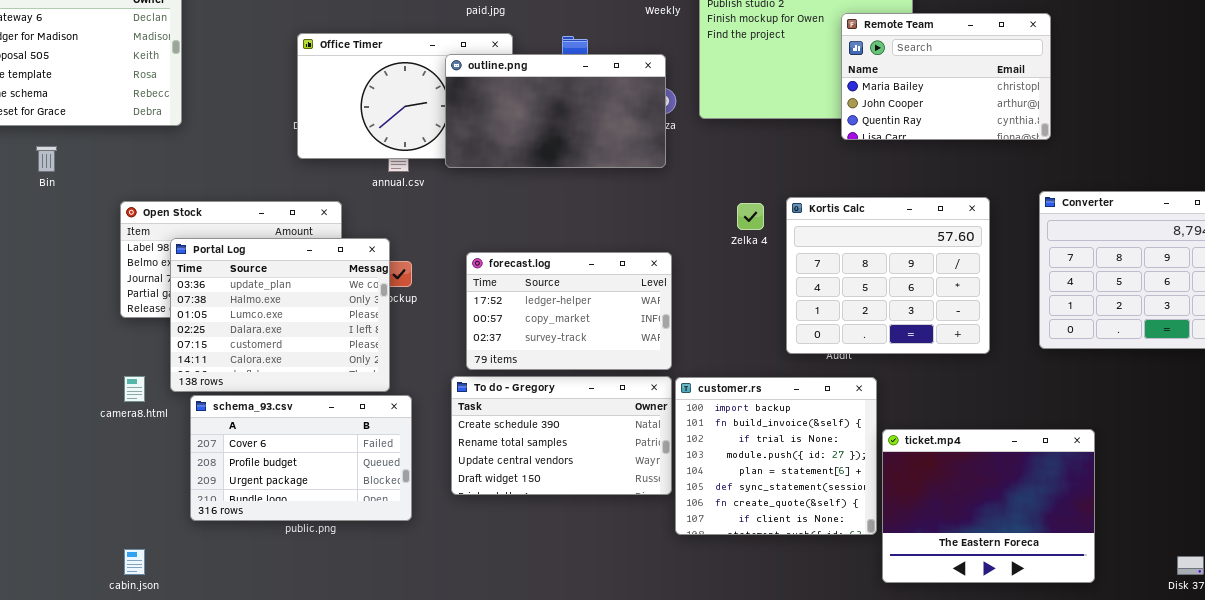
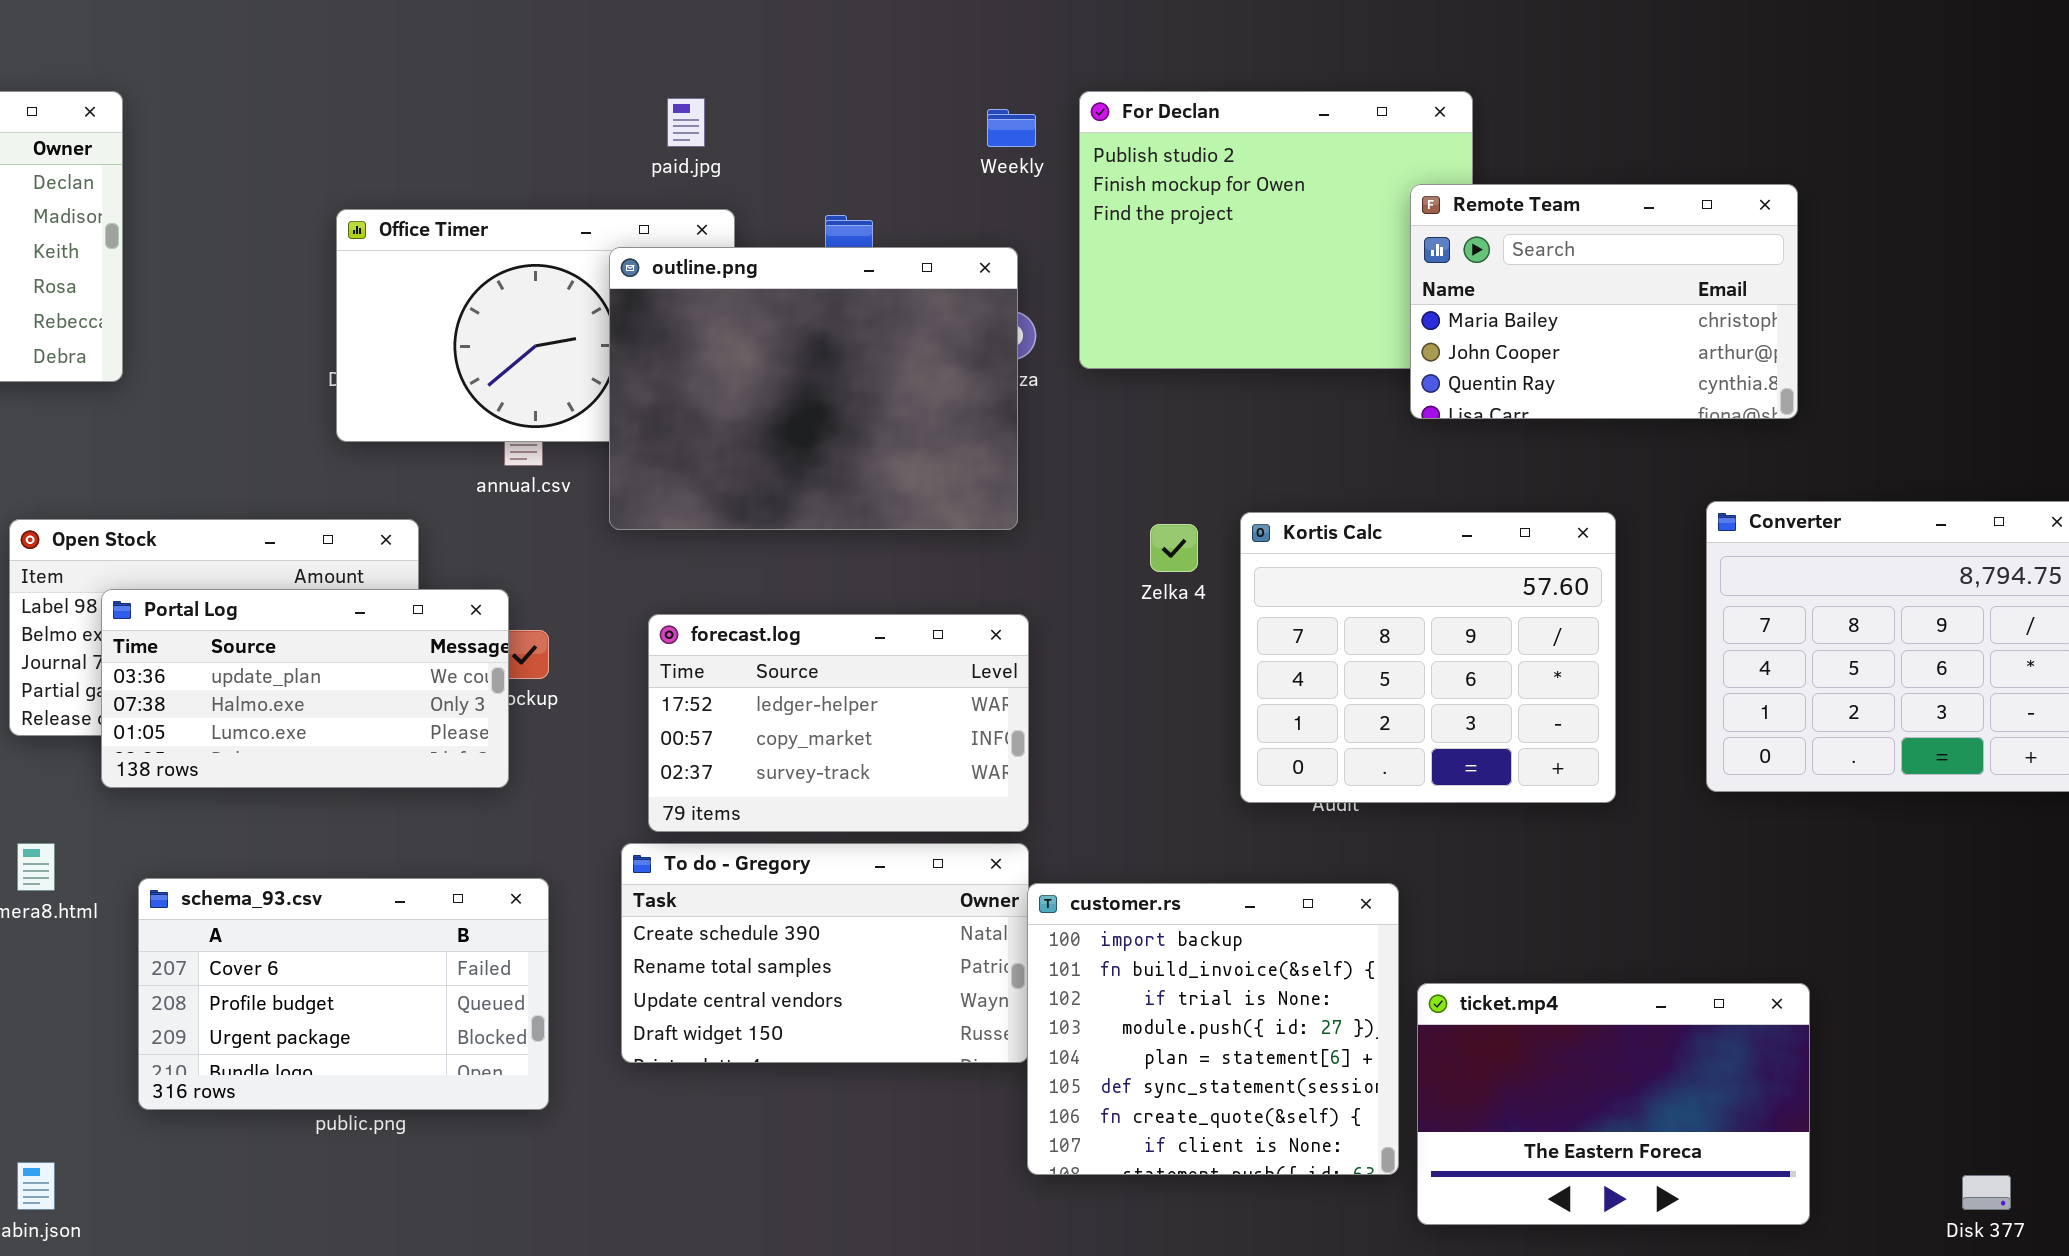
Remote Team: [841,13,1051,140] -> [1410,184,1798,419], moved
outline.png: [445,54,666,168] -> [609,247,1018,530], resized
Portal Log: [170,238,390,392] -> [101,589,509,788], resized
customer.rs: [675,377,877,535] -> [1027,883,1399,1175], moved
ticket.mp4: [882,429,1095,583] -> [1417,983,1810,1225], resized

